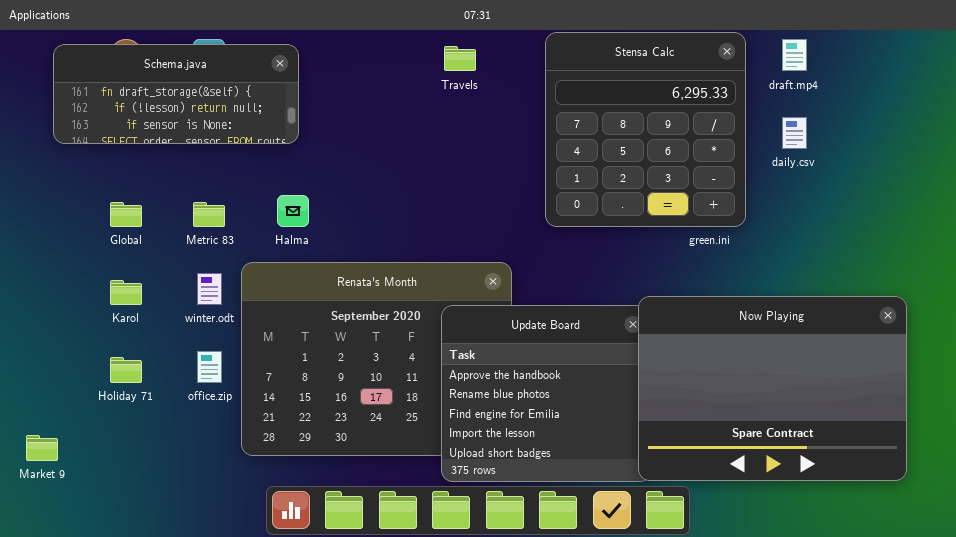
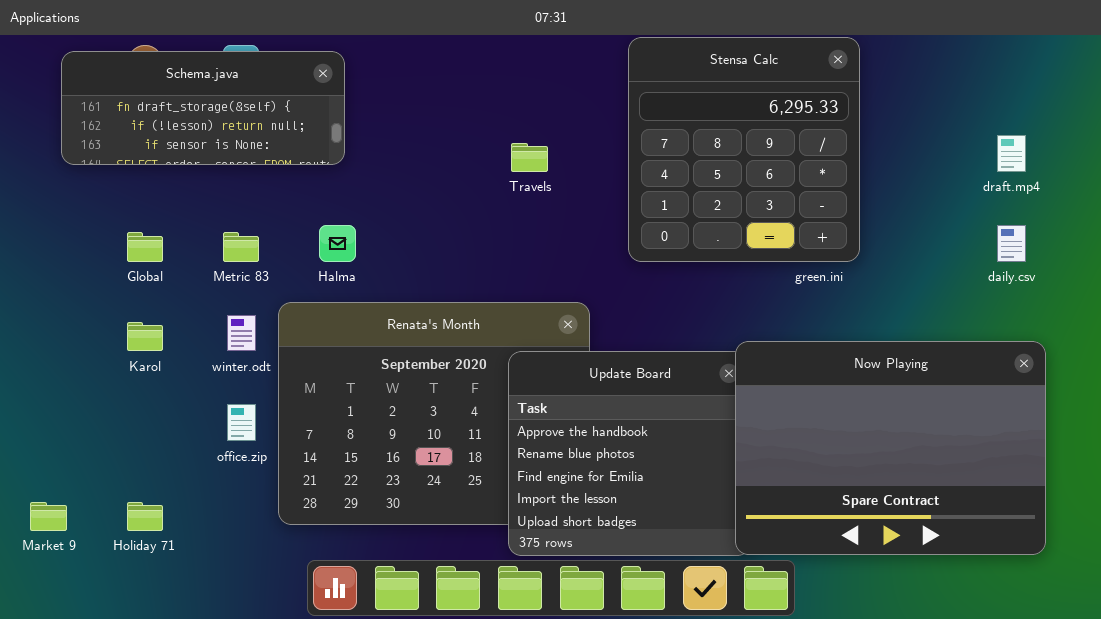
draft.mp4: [782,39,807,71] -> [997,135,1026,172], moved
Travels: [444,46,476,71] -> [511,143,548,172], moved
daily.csv: [782,117,807,149] -> [997,225,1026,262], moved
Holiday 71: [110,357,142,383] -> [127,502,163,531], moved

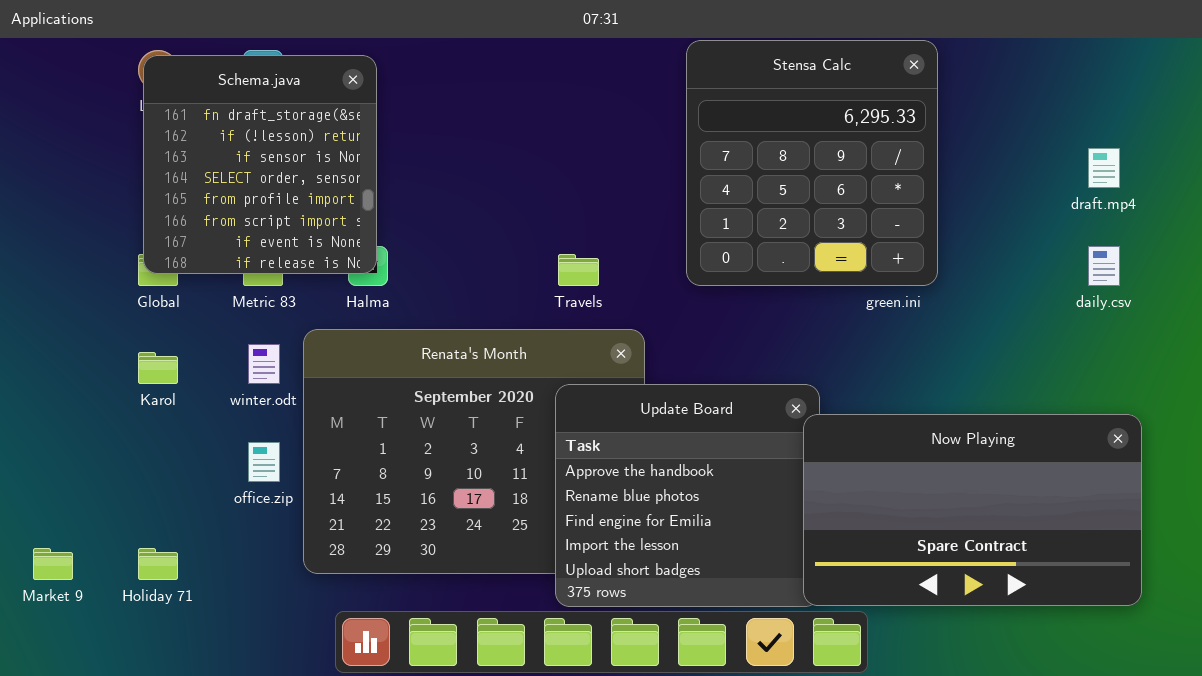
Schema.java: [61,51,345,165] -> [143,55,377,274], resized
Travels: [511,143,548,172] -> [558,254,599,286], moved
Now Playing: [735,341,1046,555] -> [803,414,1142,606], resized

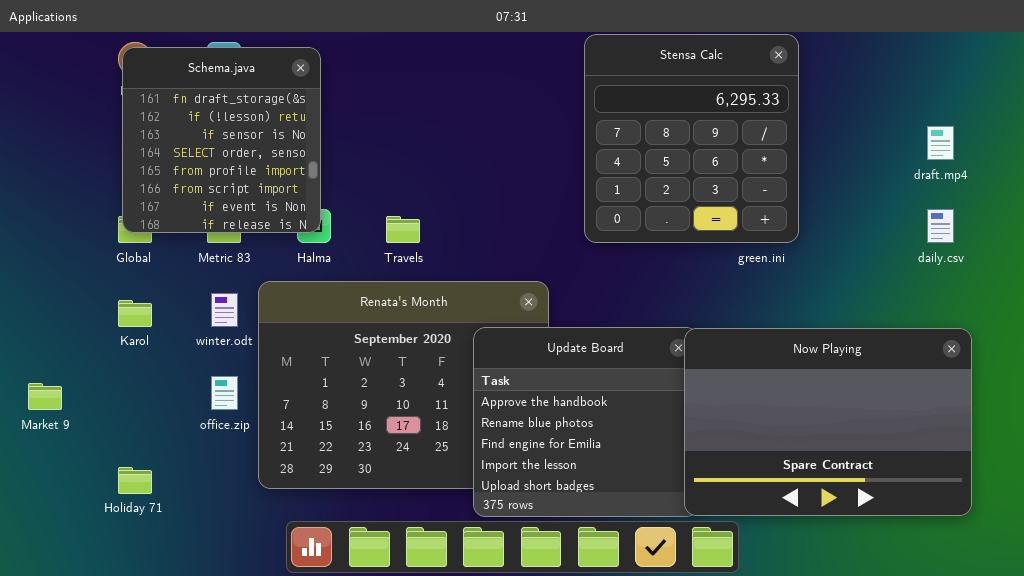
Travels: [558,254,599,286] -> [386,216,420,243], moved
Now Playing: [803,414,1142,606] -> [684,328,972,516], resized
Market 9: [33,548,73,580] -> [28,383,62,410], moved

